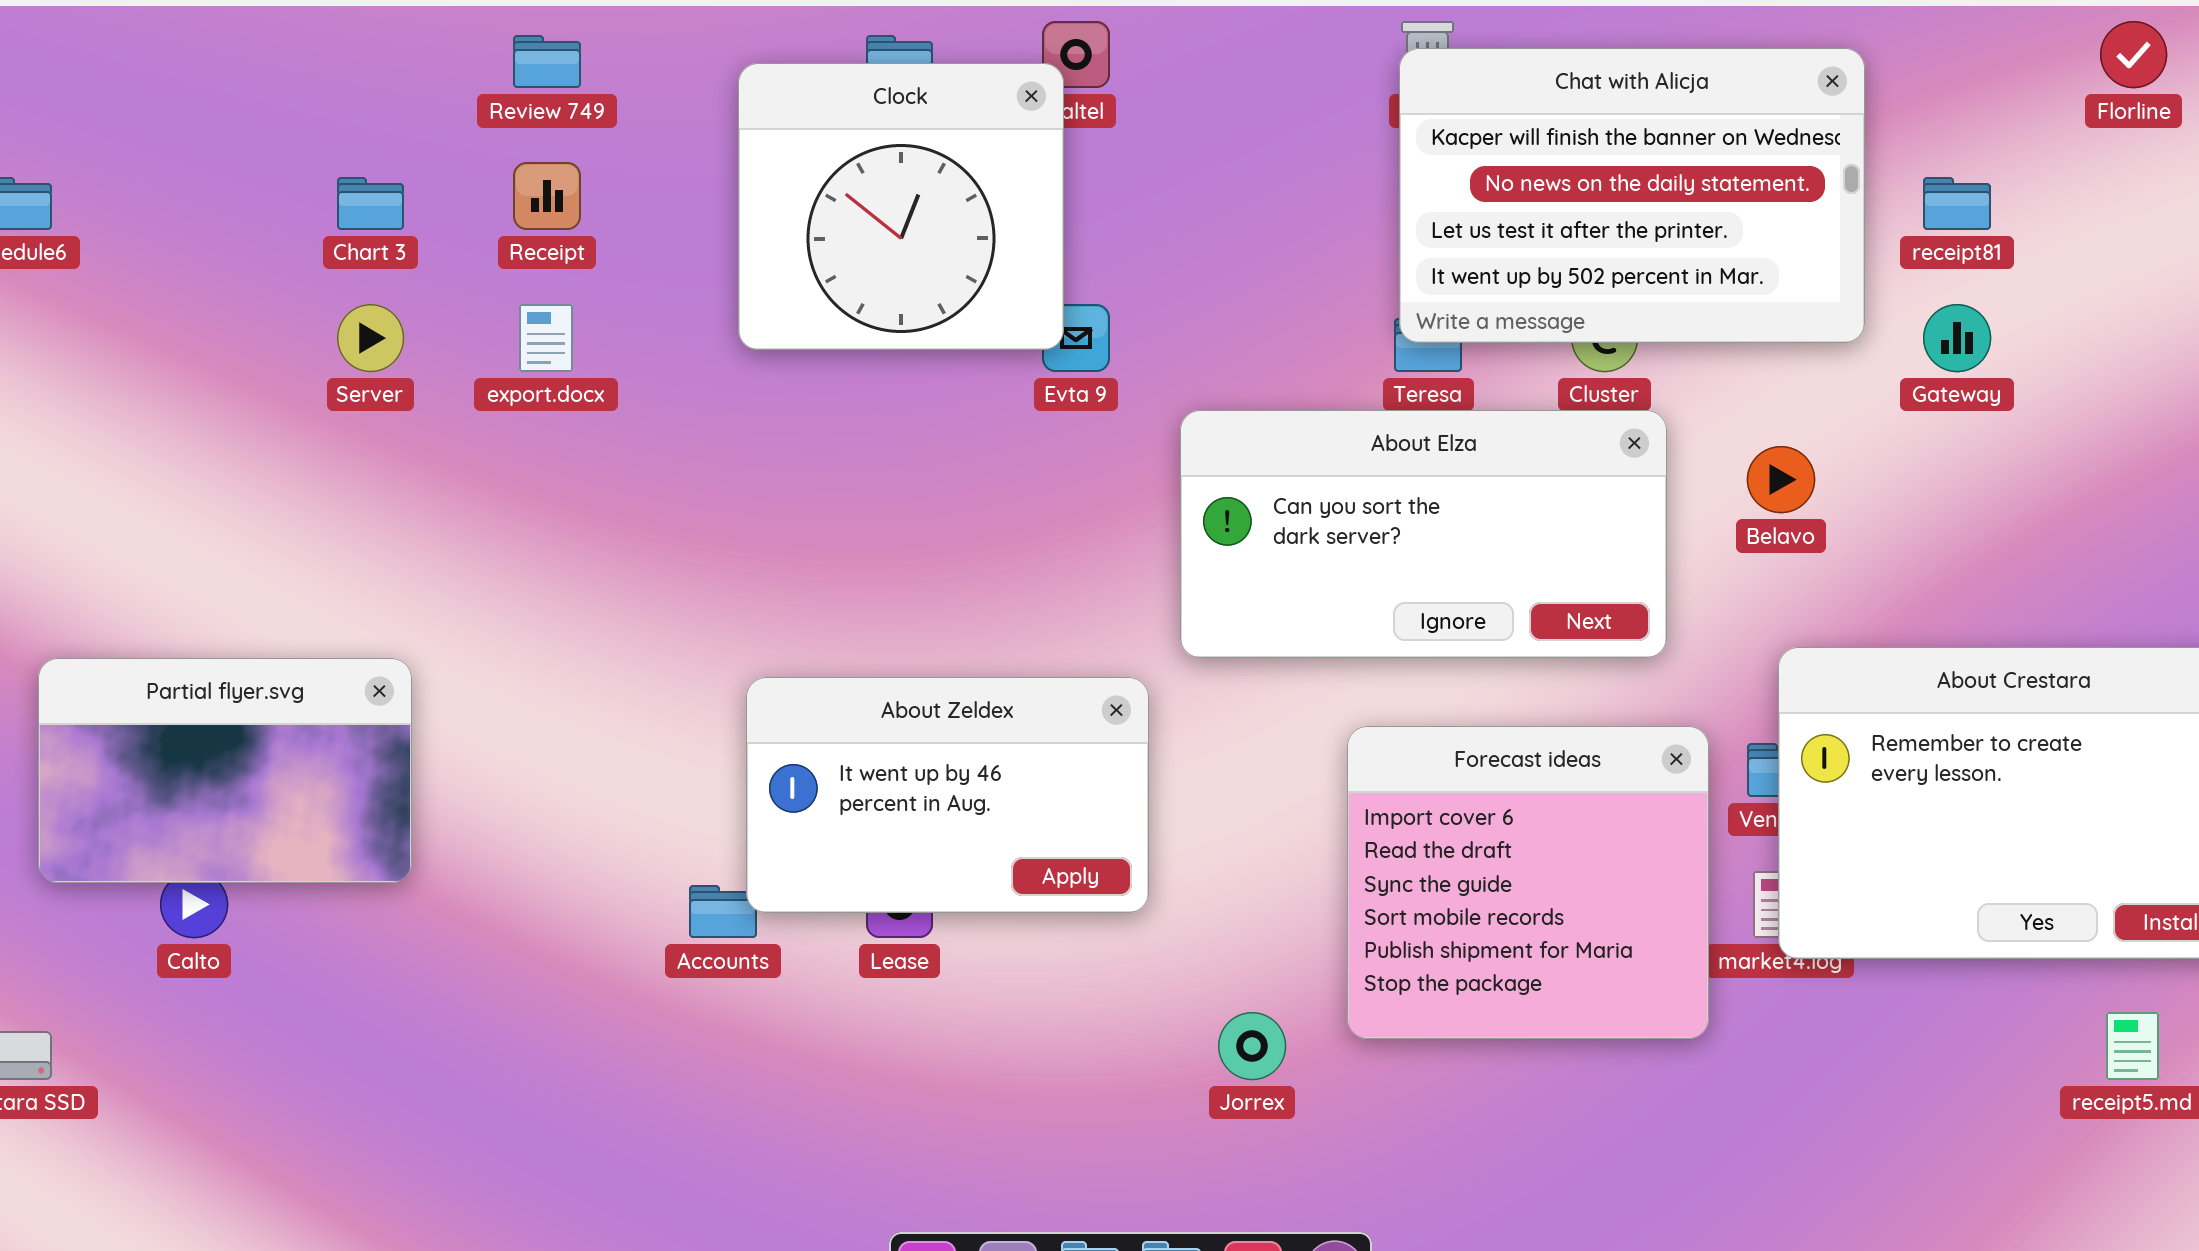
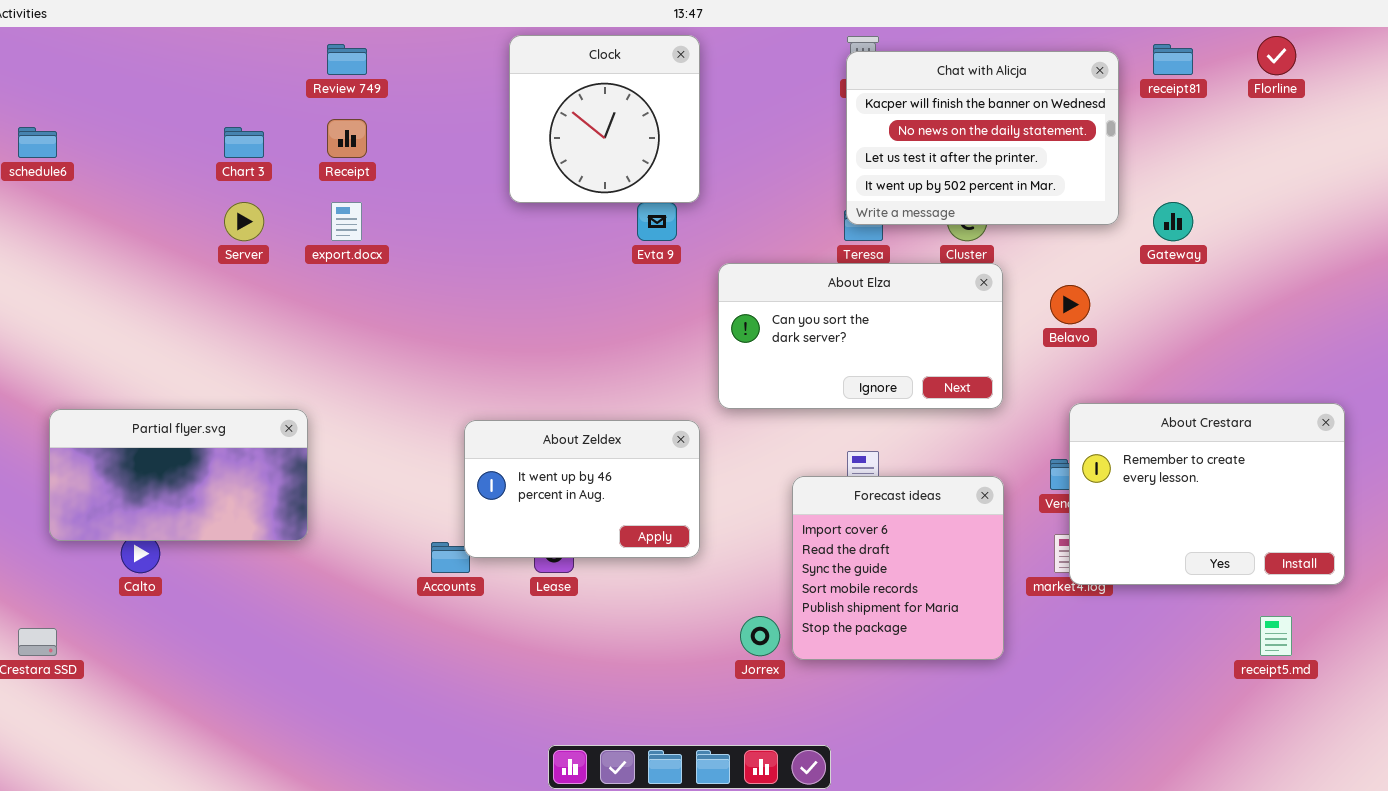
Clock: [738,63,1064,350] -> [509,35,700,203], moved
receipt81: [1923,177,1991,230] -> [1153,44,1193,75], moved
Partial flyer.svg: [38,658,412,883] -> [49,409,308,541], resized
Forecast ideas: [1347,726,1709,1039] -> [792,476,1004,660], moved

